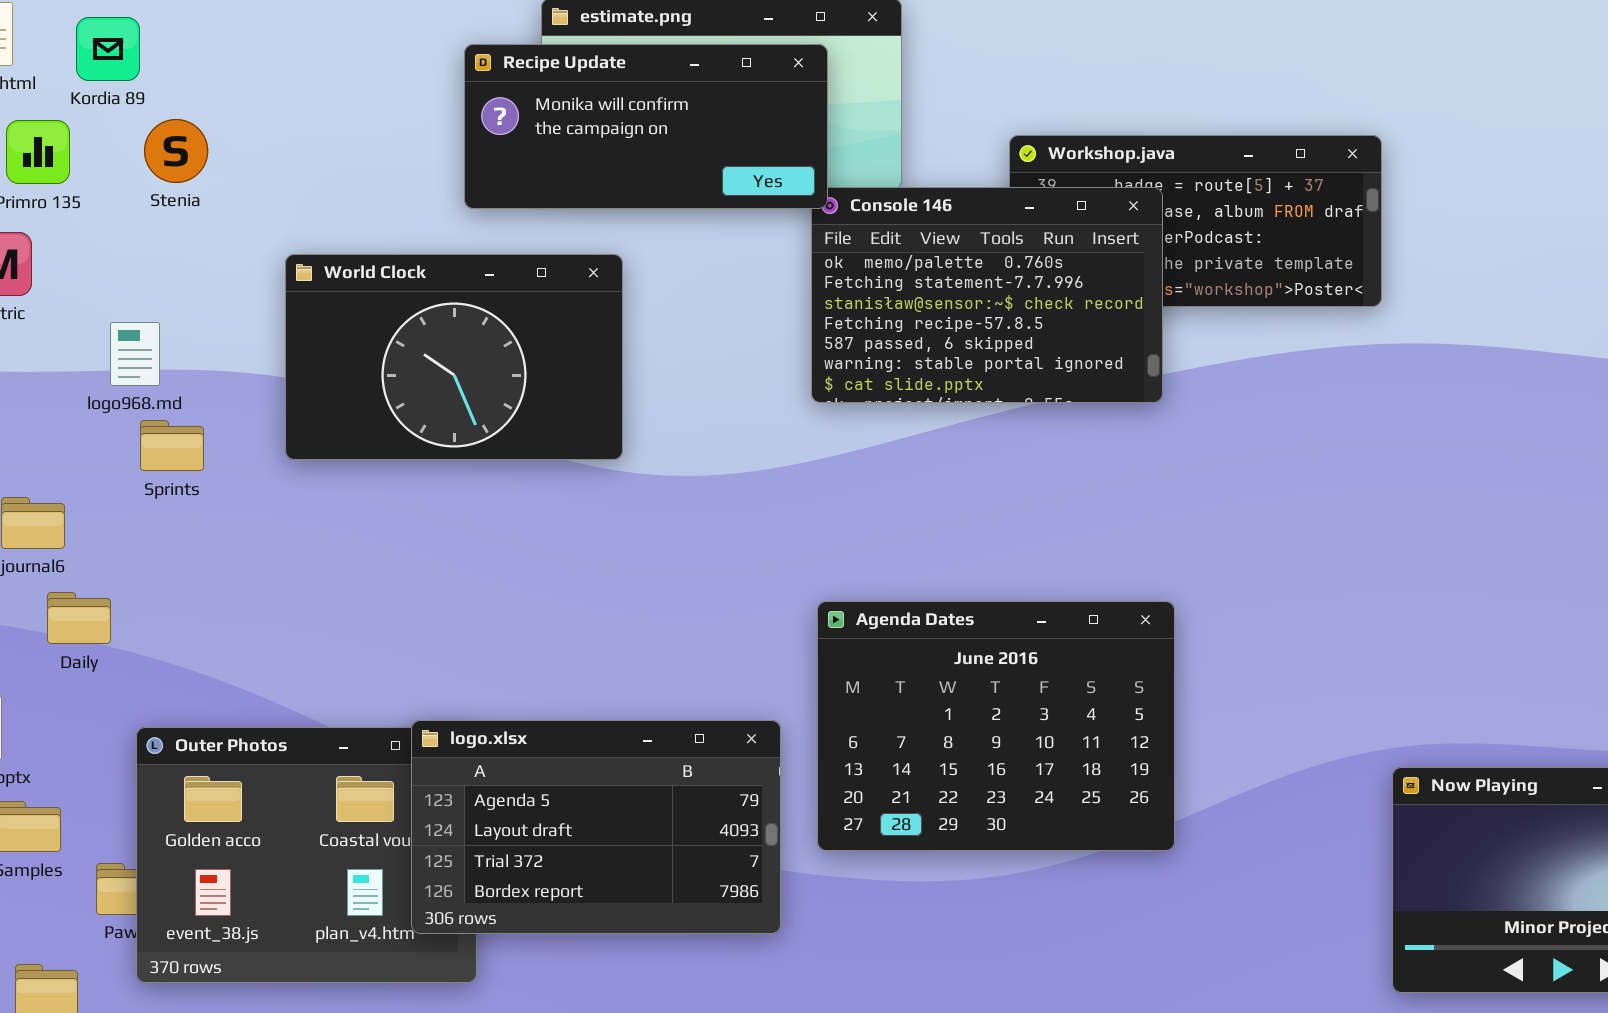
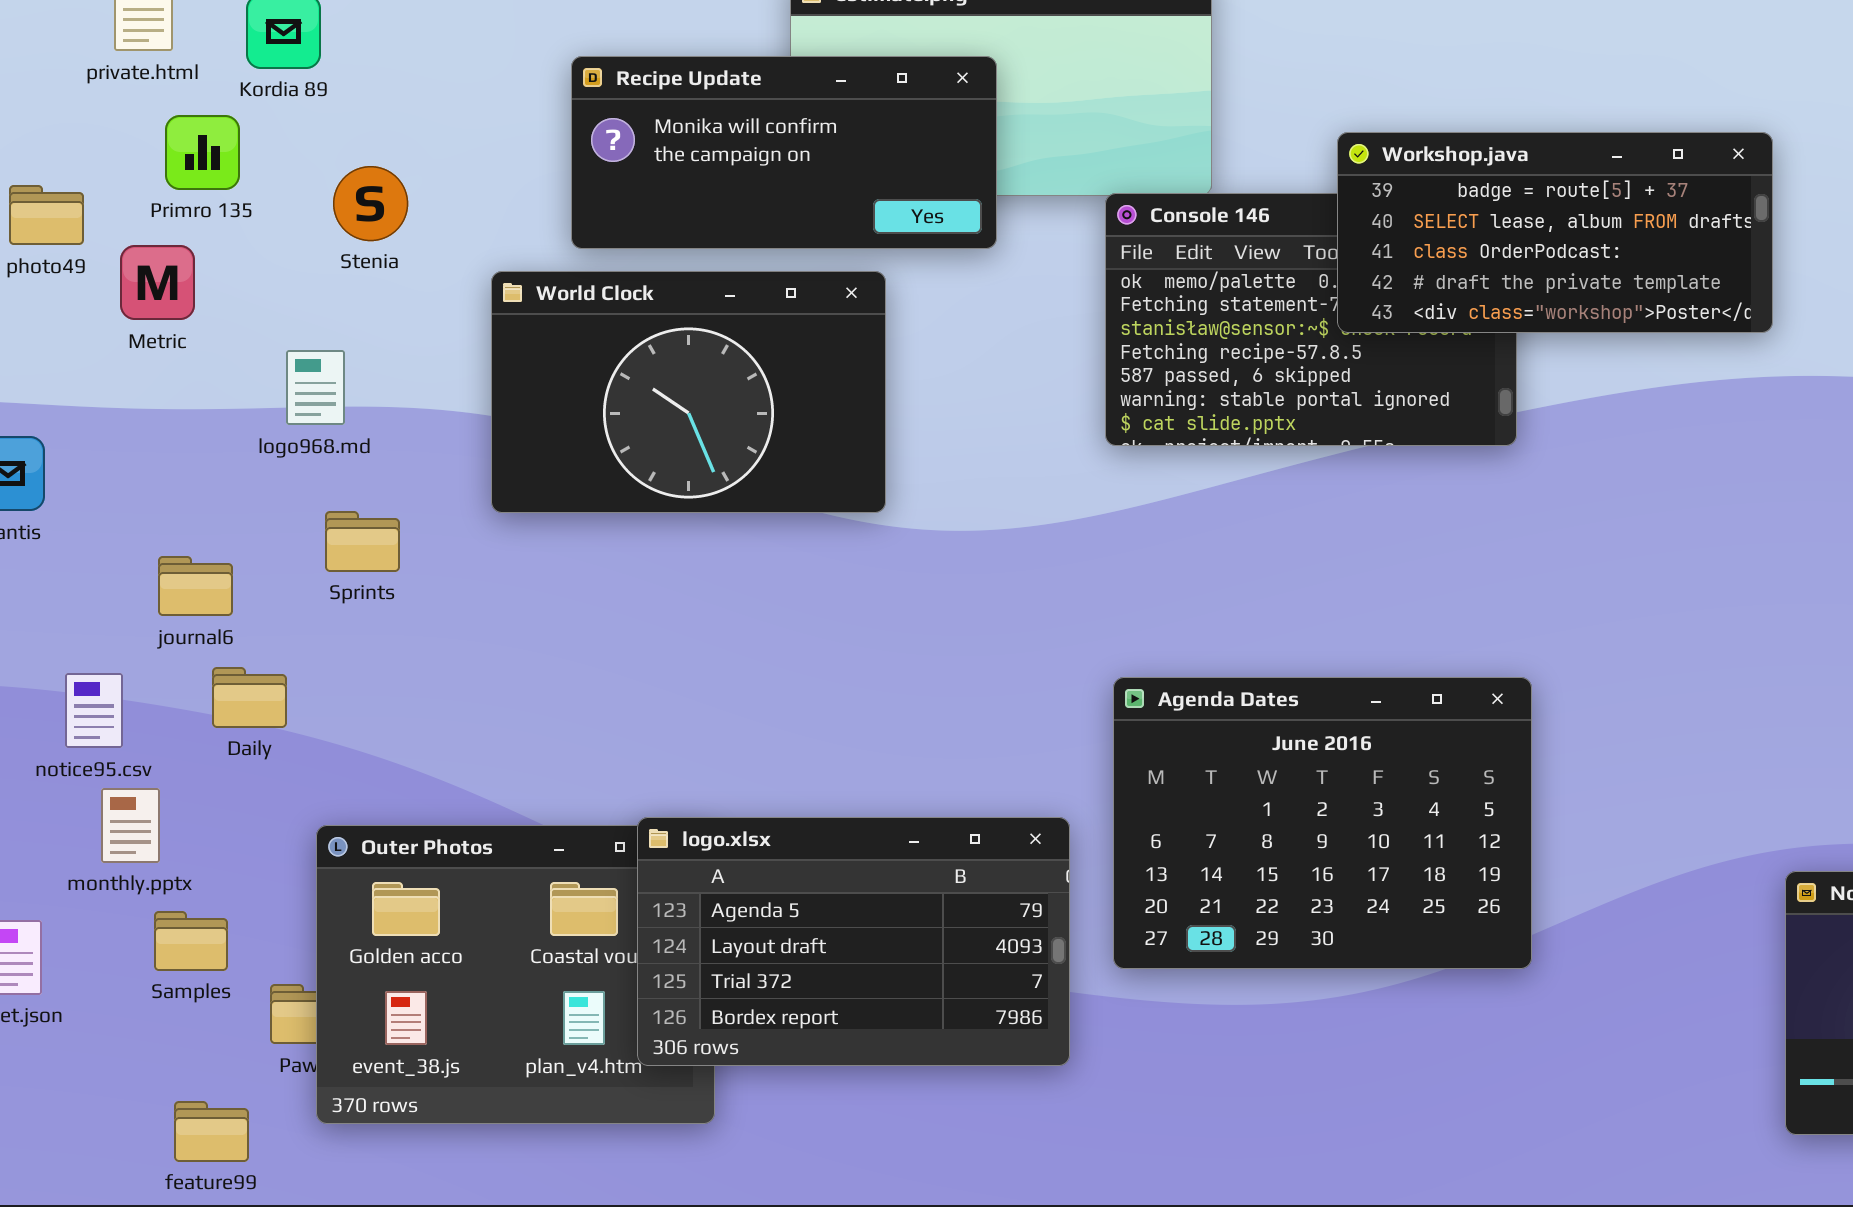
Recipe Update: [464,44,828,209] -> [571,56,997,249], moved
Stenia: [144,119,208,183] -> [333,166,408,241], moved
Workshop.java: [1009,135,1382,307] -> [1337,132,1773,333], raised
Sprints: [140,420,204,471] -> [325,511,400,572], moved

